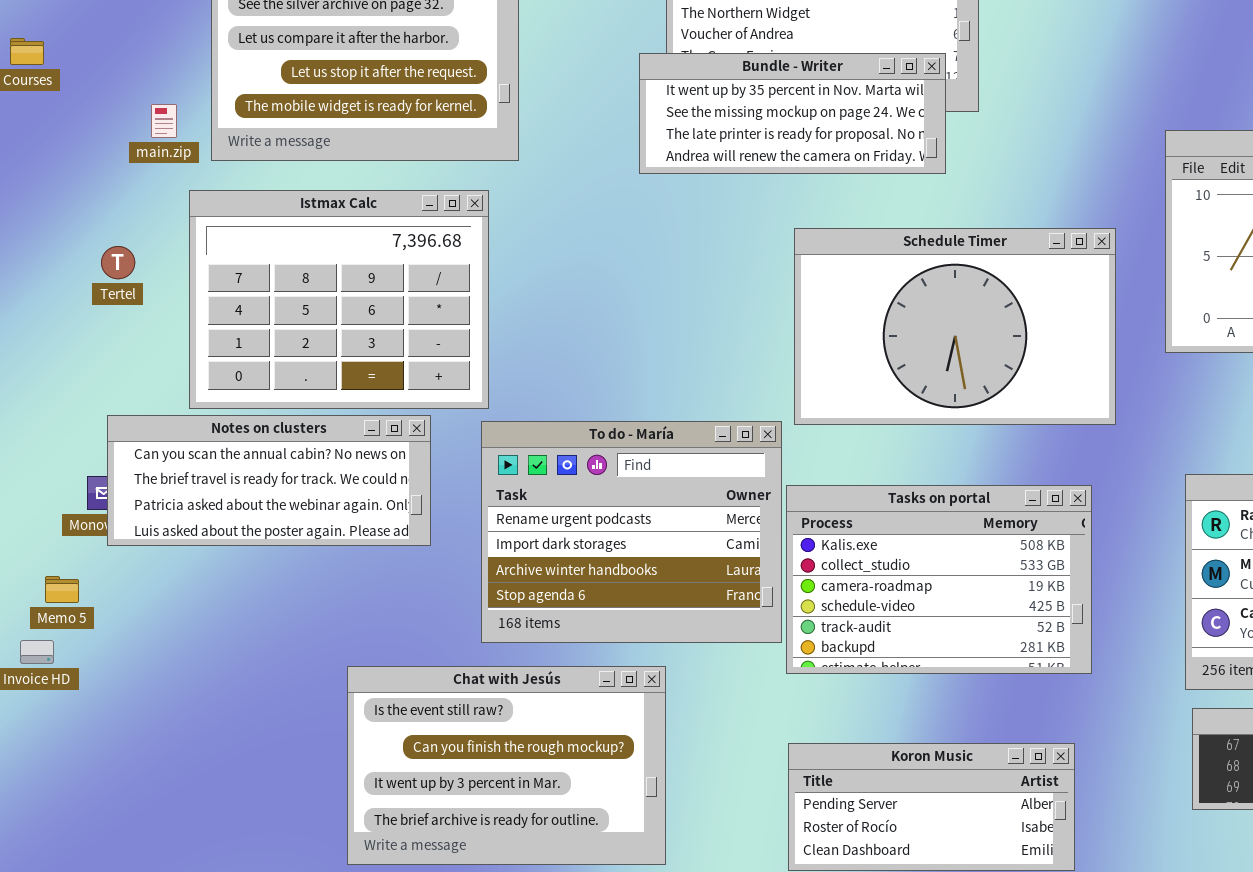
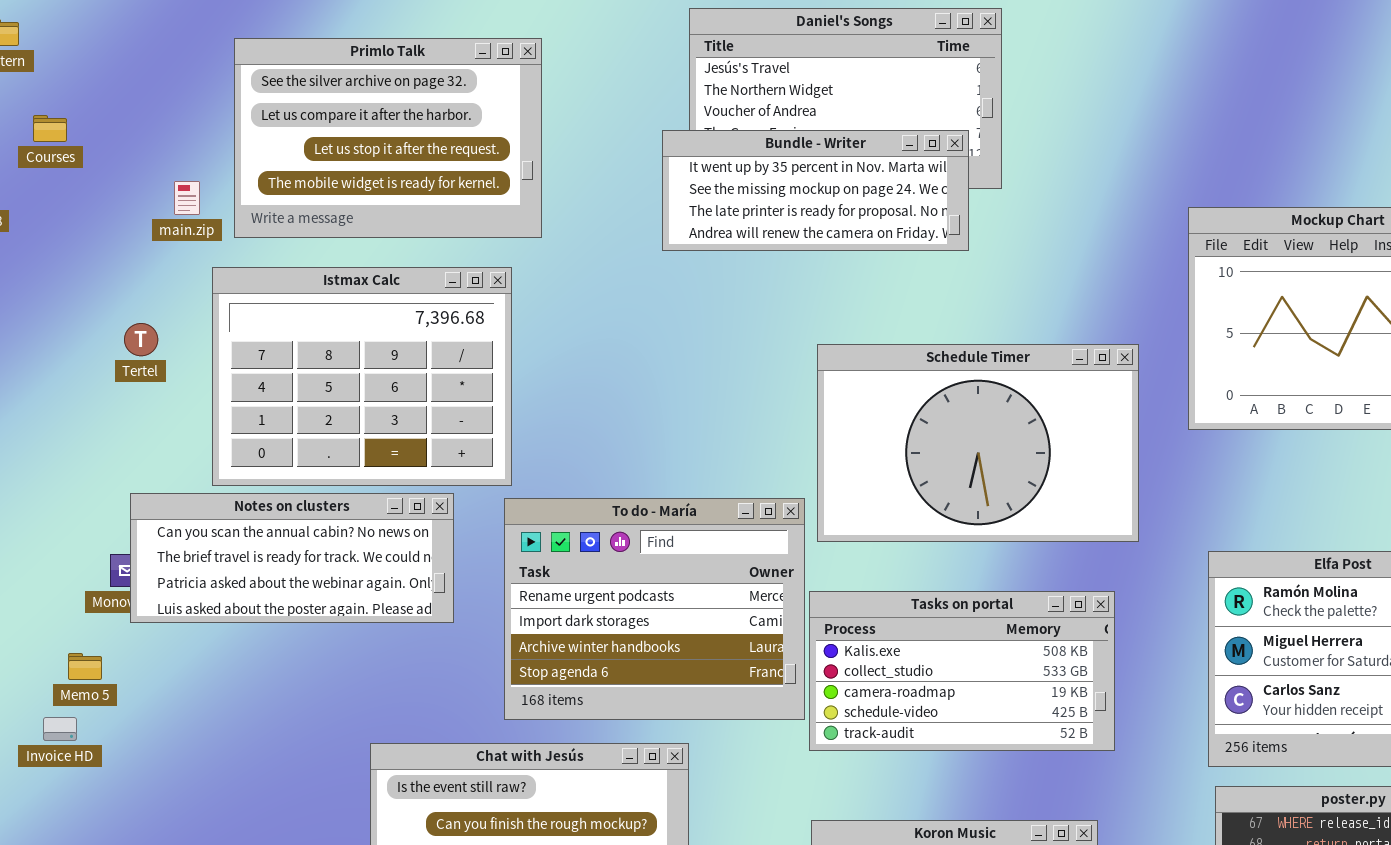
Schedule Timer: [794,228,1116,425] -> [817,344,1139,542], moved
Tasks on portal: [786,485,1092,674] -> [809,591,1115,751], resized

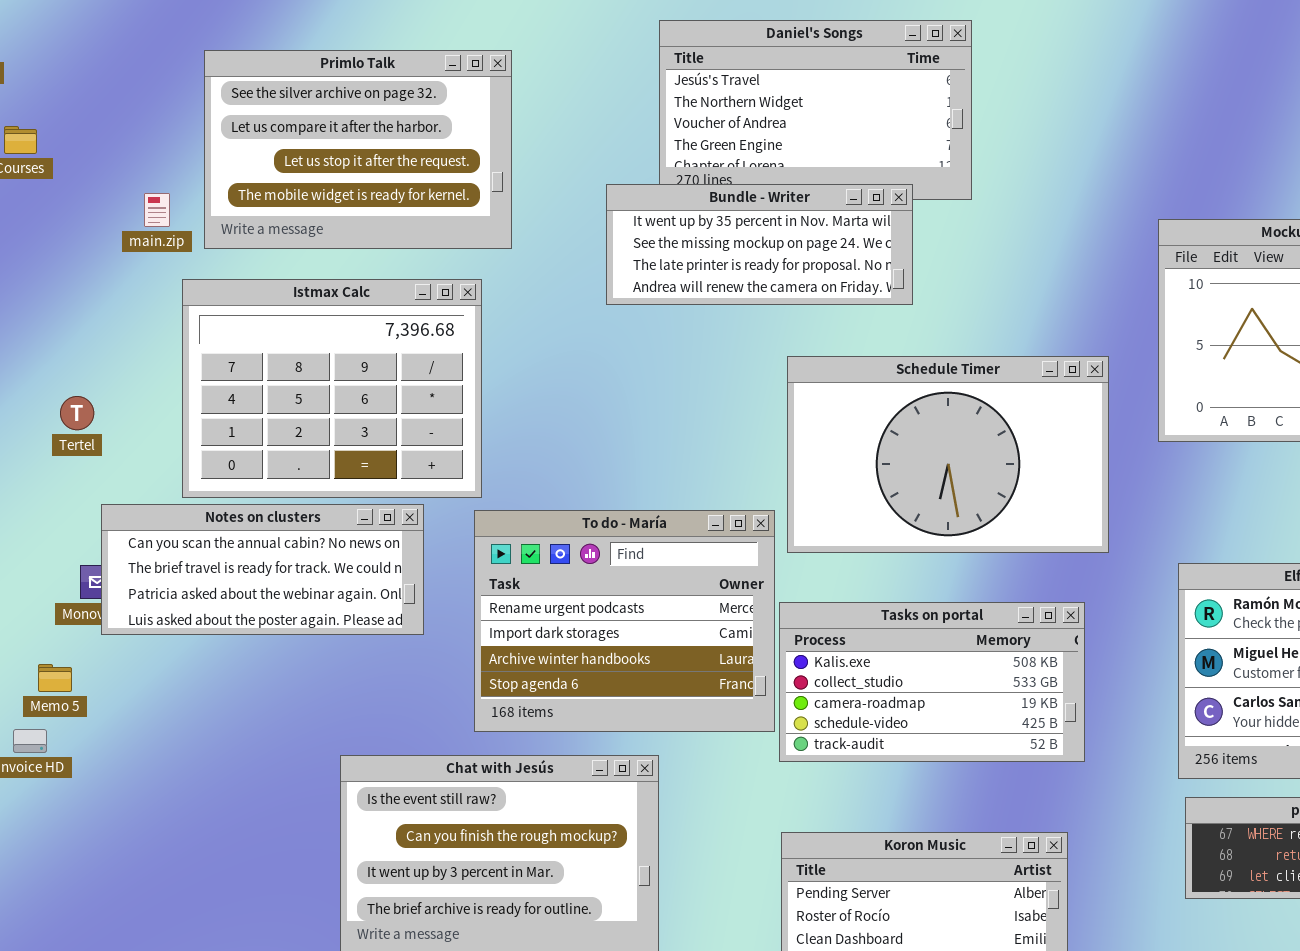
Bundle - Writer: [662,130,969,251] -> [606,184,913,305], moved
Tertel: [124,323,158,356] -> [60,396,94,430], moved

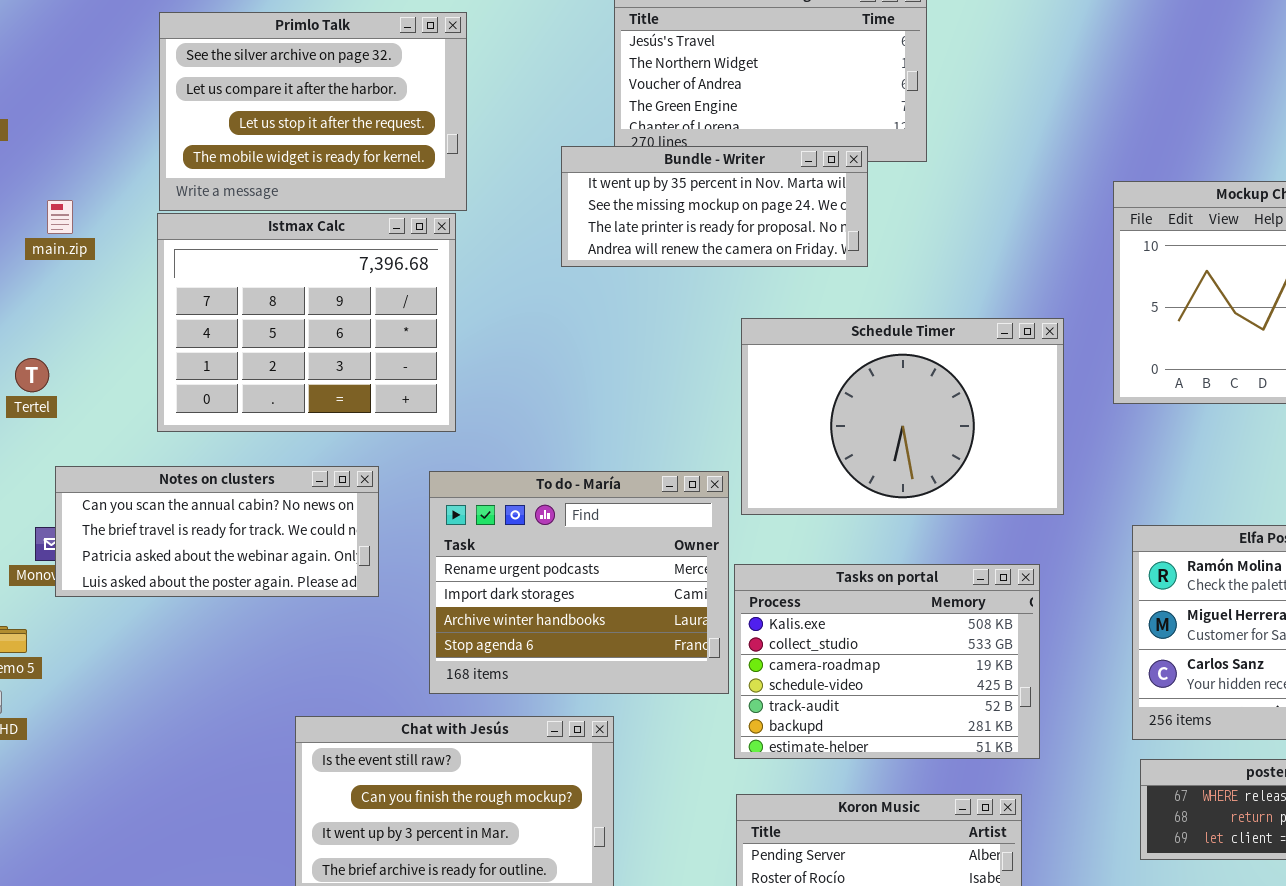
main.zip: [144,193,170,227] -> [47,200,73,234], moved
Istmax Calc: [182,279,482,498] -> [157,213,456,432], moved
Tasks on portal: [779,602,1085,762] -> [734,564,1040,759], resized

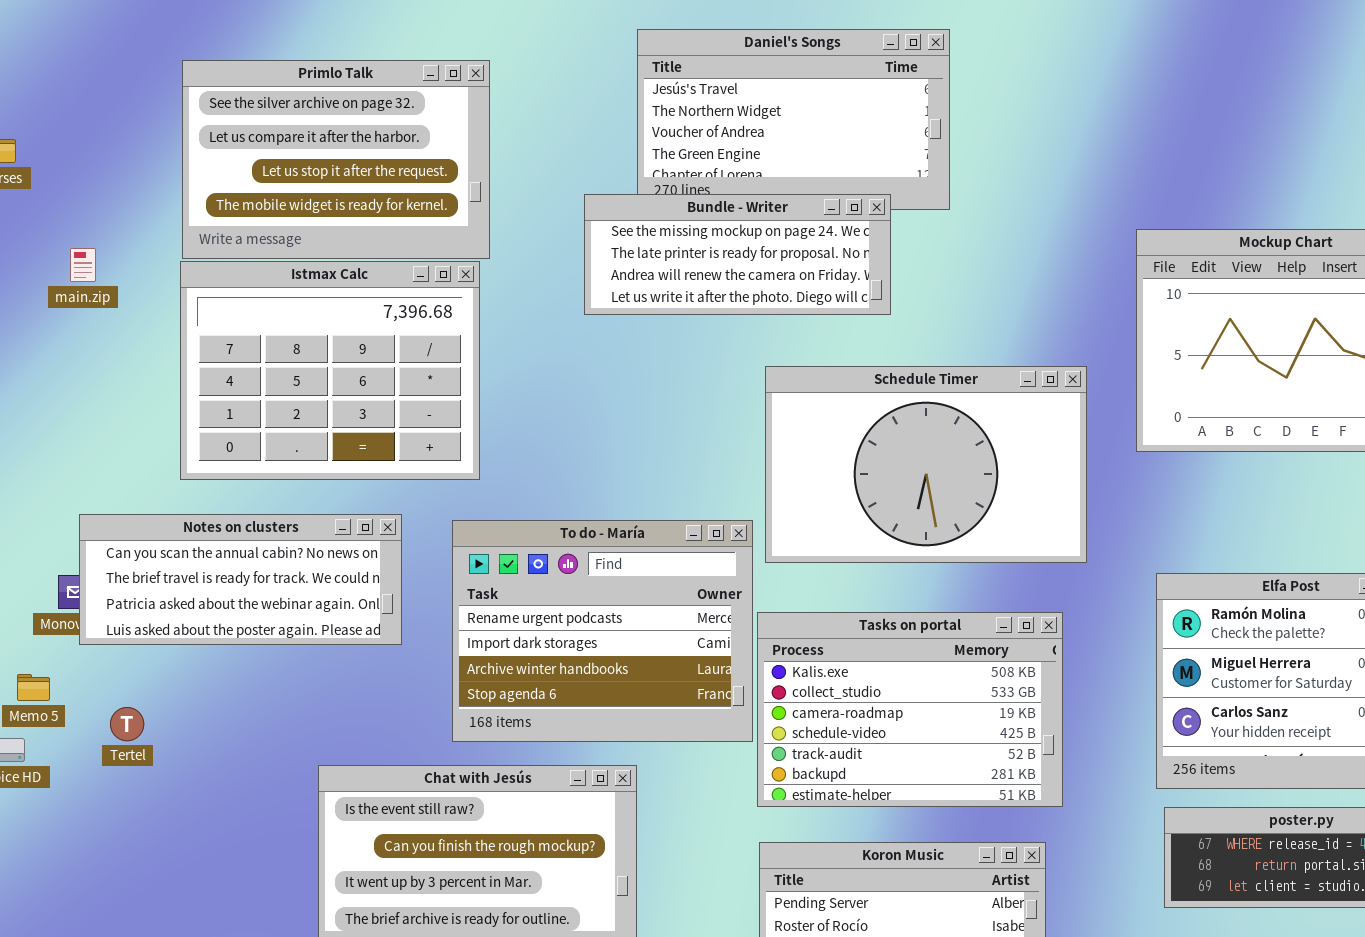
Bundle - Writer: [561,146,868,267] -> [584,194,891,315], scrolled down 1 row
Tertel: [15,358,49,392] -> [110,707,144,741], moved

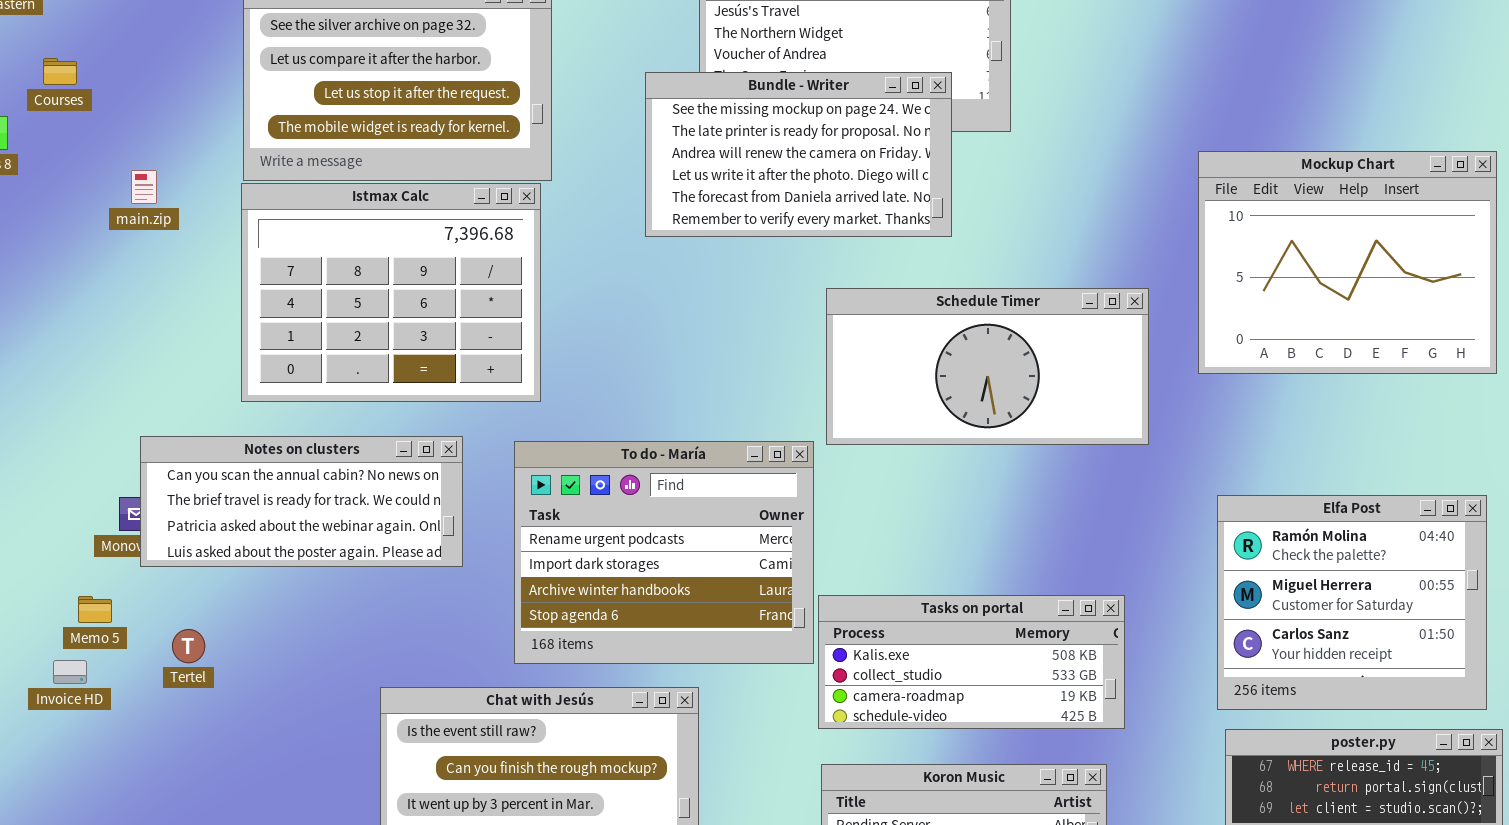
Bundle - Writer: [584,194,891,315] -> [645,72,952,237], resized
Schedule Timer: [765,366,1087,563] -> [826,288,1149,445], resized
Tasks on portal: [757,612,1063,807] -> [818,595,1125,729], resized

